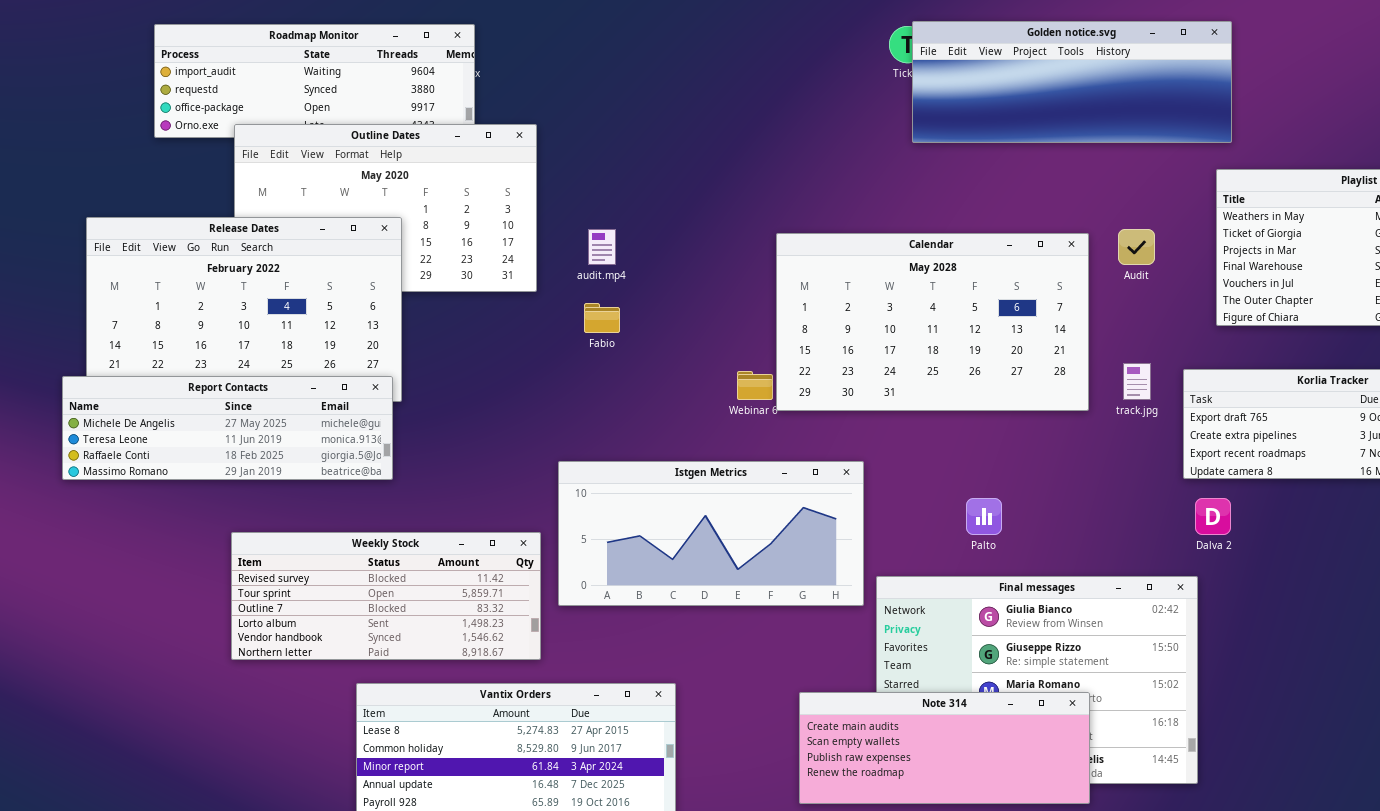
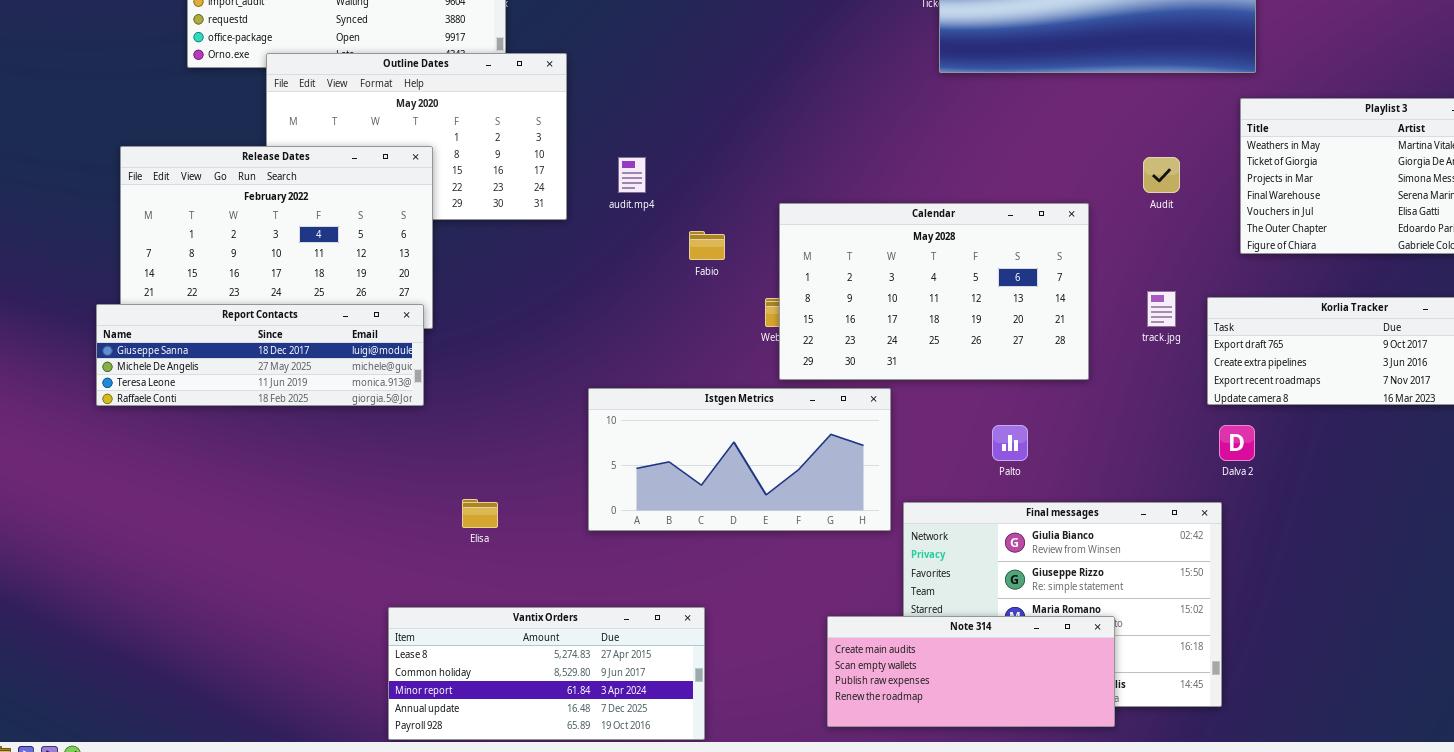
Calendar: [776,233,1089,411] -> [779,203,1089,380], moved
Fabio: [584,303,620,333] -> [689,231,725,260], moved
Report Contacts: [62,376,393,480] -> [96,304,424,406], scrolled up 1 row
Weekly Stock: [231,532,541,660] -> none, closed

